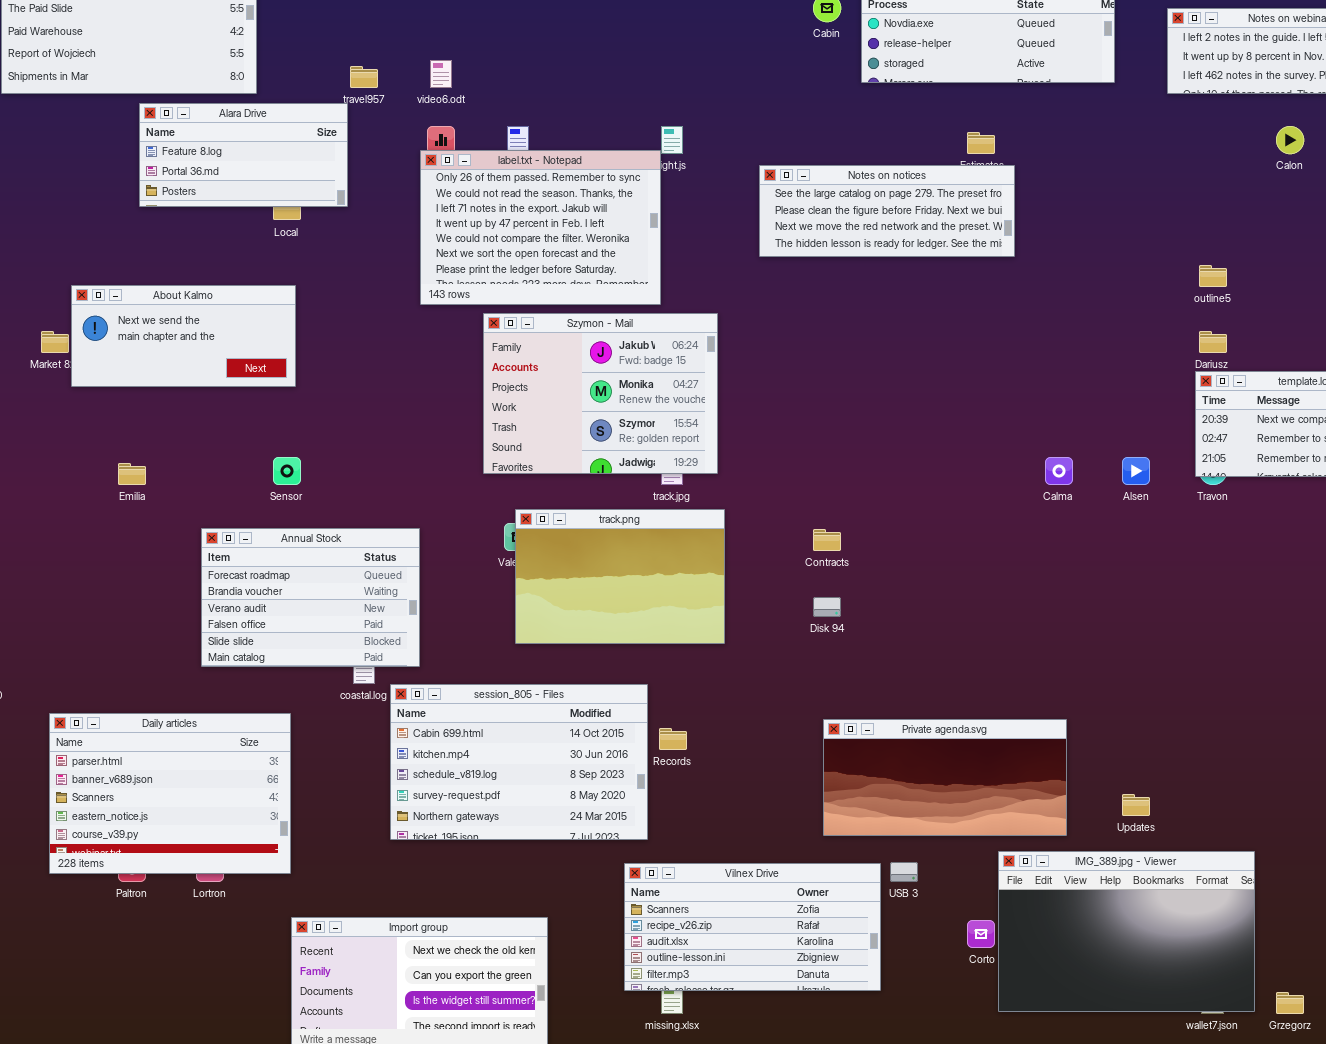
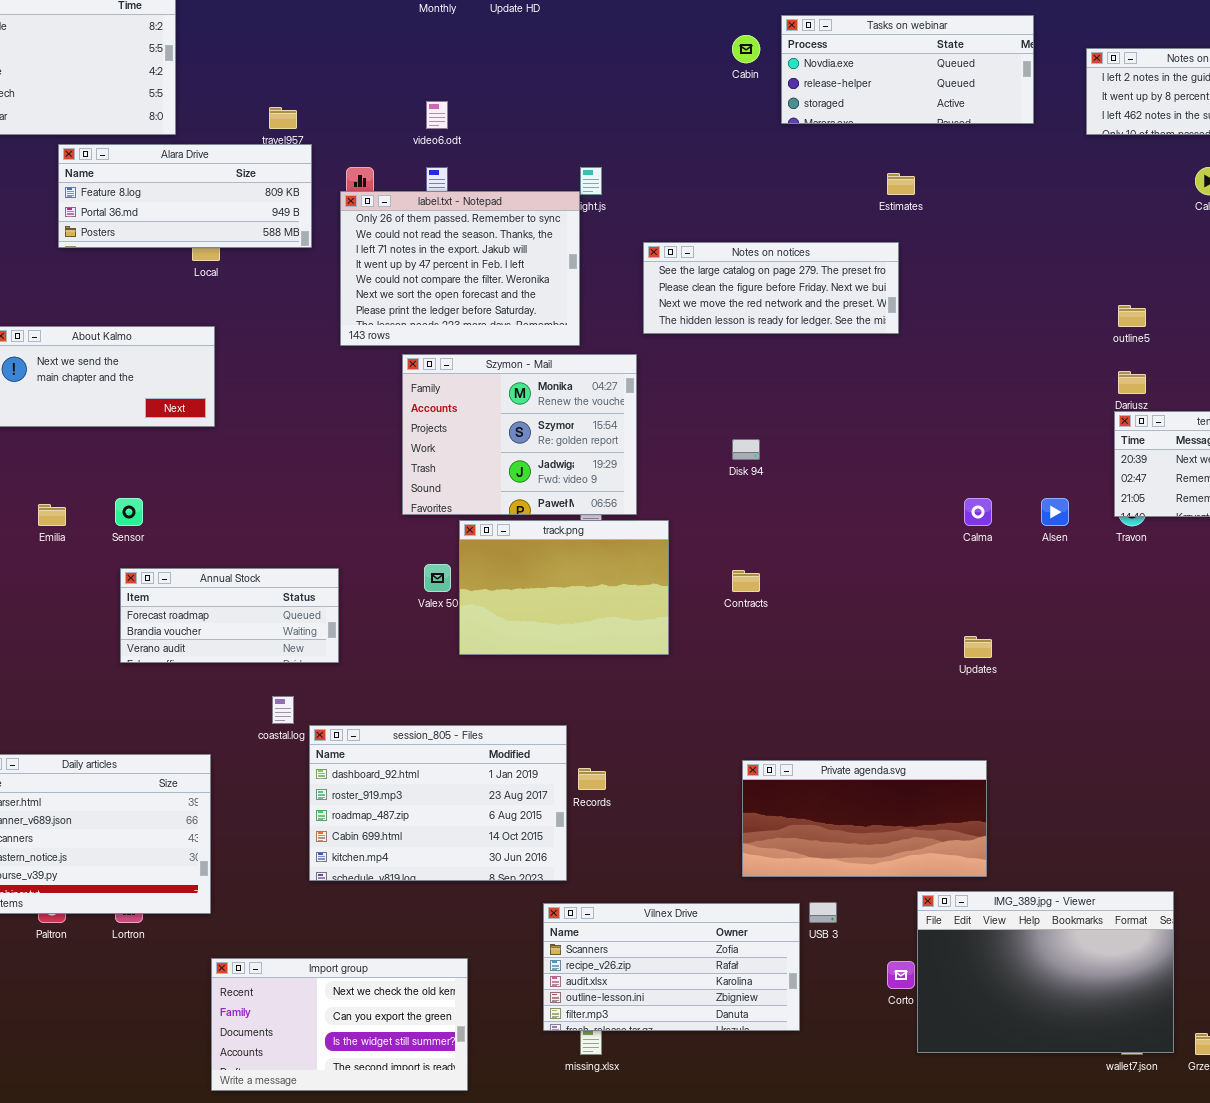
video6.odt: [430,60,452,88] -> [426,101,448,129], moved
Alara Drive: [139,103,348,207] -> [58,144,312,248], resized
Notes on notices: [759,165,1015,257] -> [643,242,899,334], moved
Szymon - Mail: [483,313,718,474] -> [402,354,637,515], scrolled down 1 row
Sensor: [273,457,301,485] -> [115,498,143,526], moved
track.png: [515,509,725,644] -> [459,520,669,655], moved
Annual Stock: [201,528,420,667] -> [120,568,339,663], resized
Disk 94: [813,597,841,617] -> [732,439,760,460], moved
session_805 - Files: [390,684,648,840] -> [309,725,567,881], scrolled up 3 rows
Updates: [1122,794,1150,816] -> [964,636,992,658], moved

